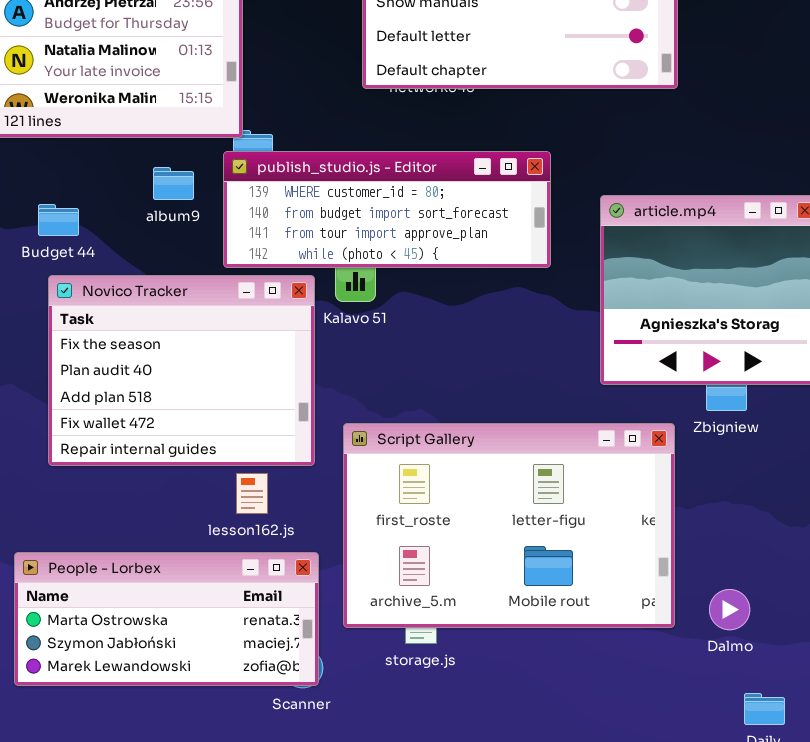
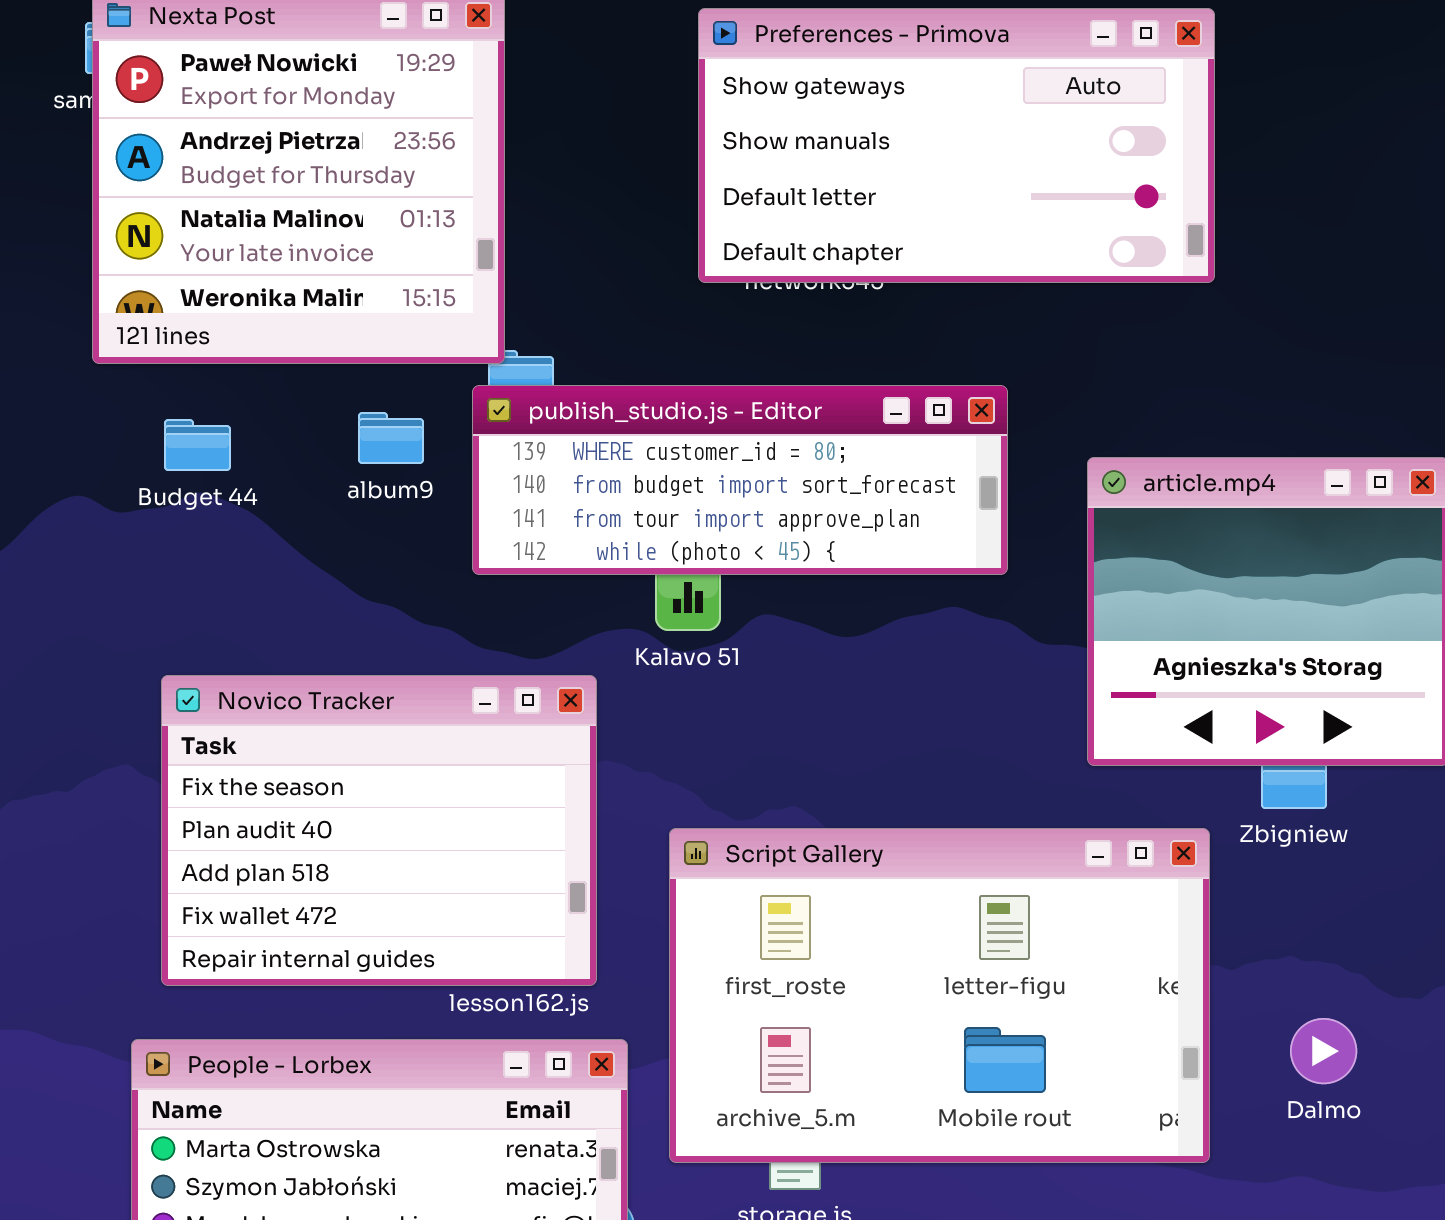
Budget 44: [38,204,79,236] -> [164,419,231,471], moved
Novico Tracker: [48,275,315,466] -> [161,675,597,986], moved
Dalmo: [709,589,750,630] -> [1290,1018,1357,1084], moved

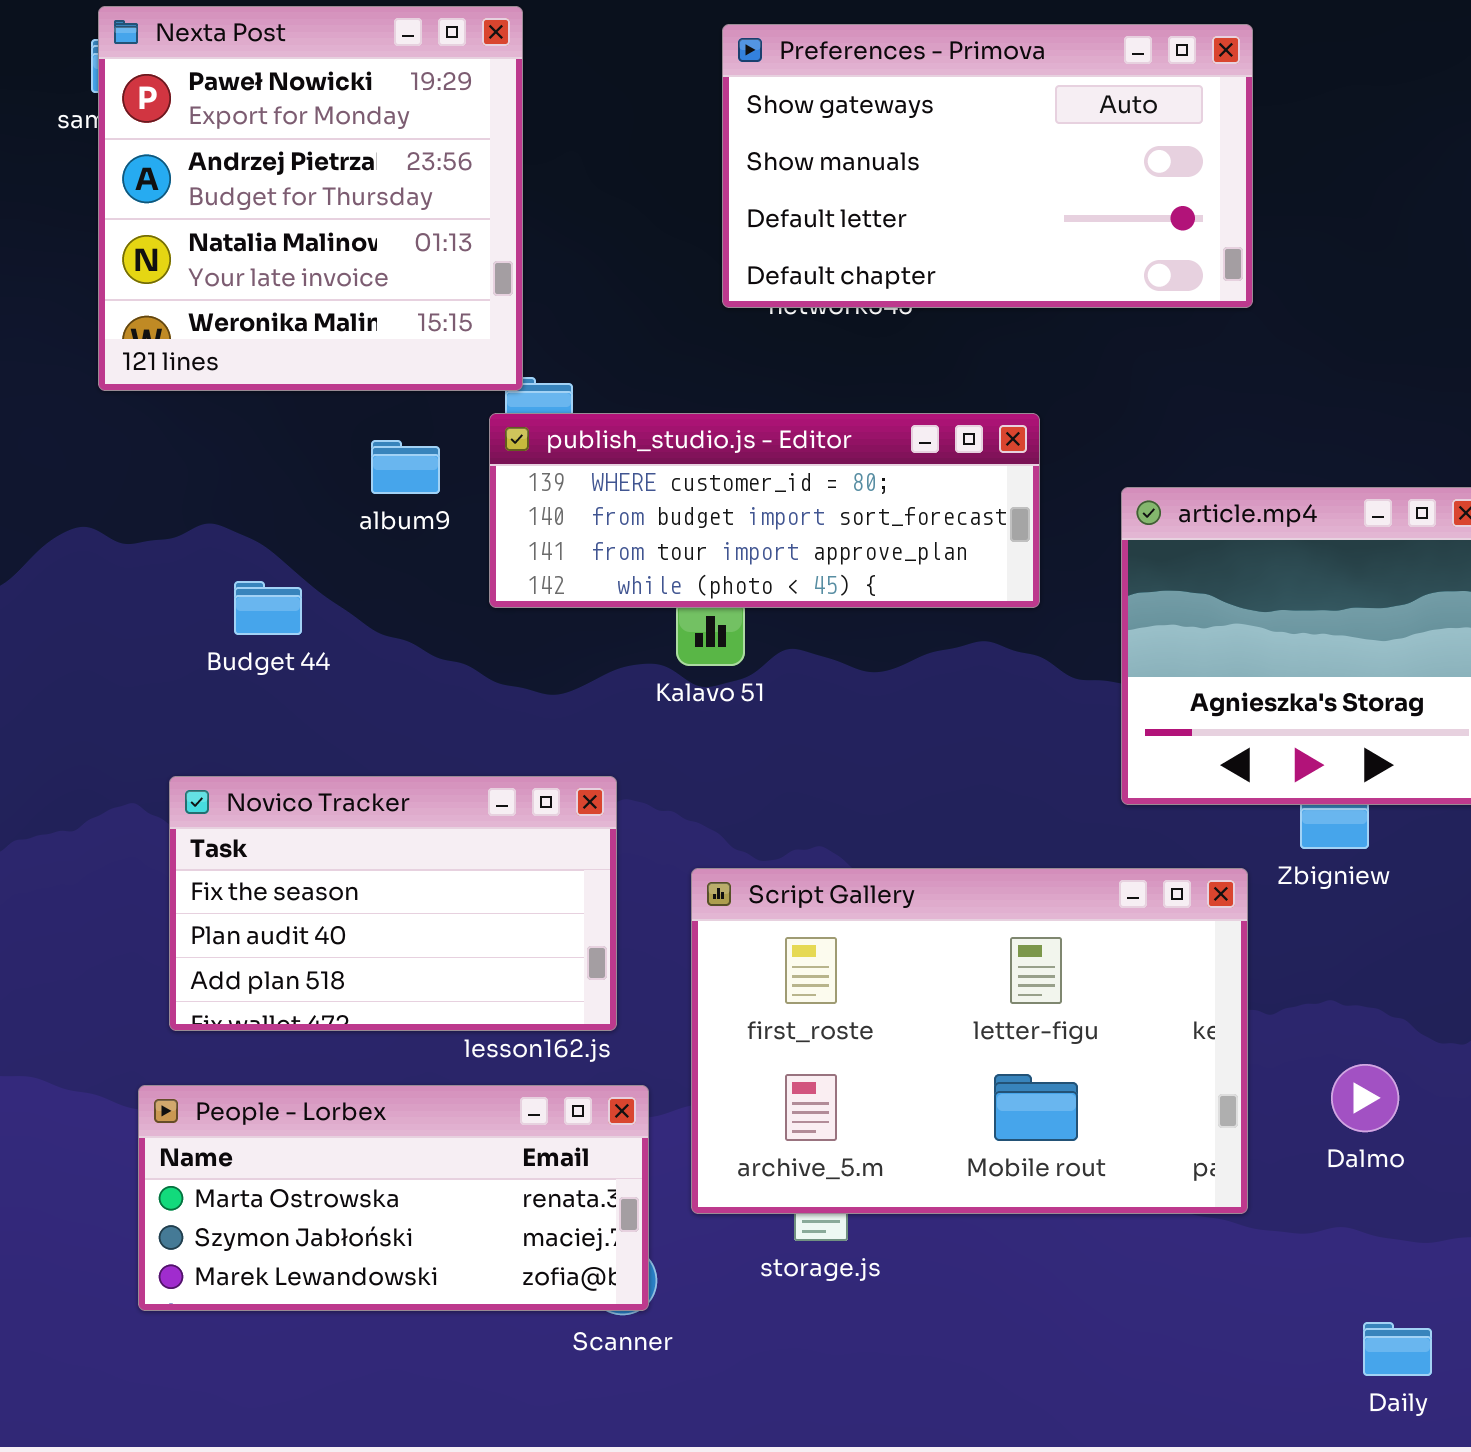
Budget 44: [164,419,231,471] -> [234,581,302,635], moved
Novico Tracker: [161,675,597,986] -> [169,776,617,1031], resized

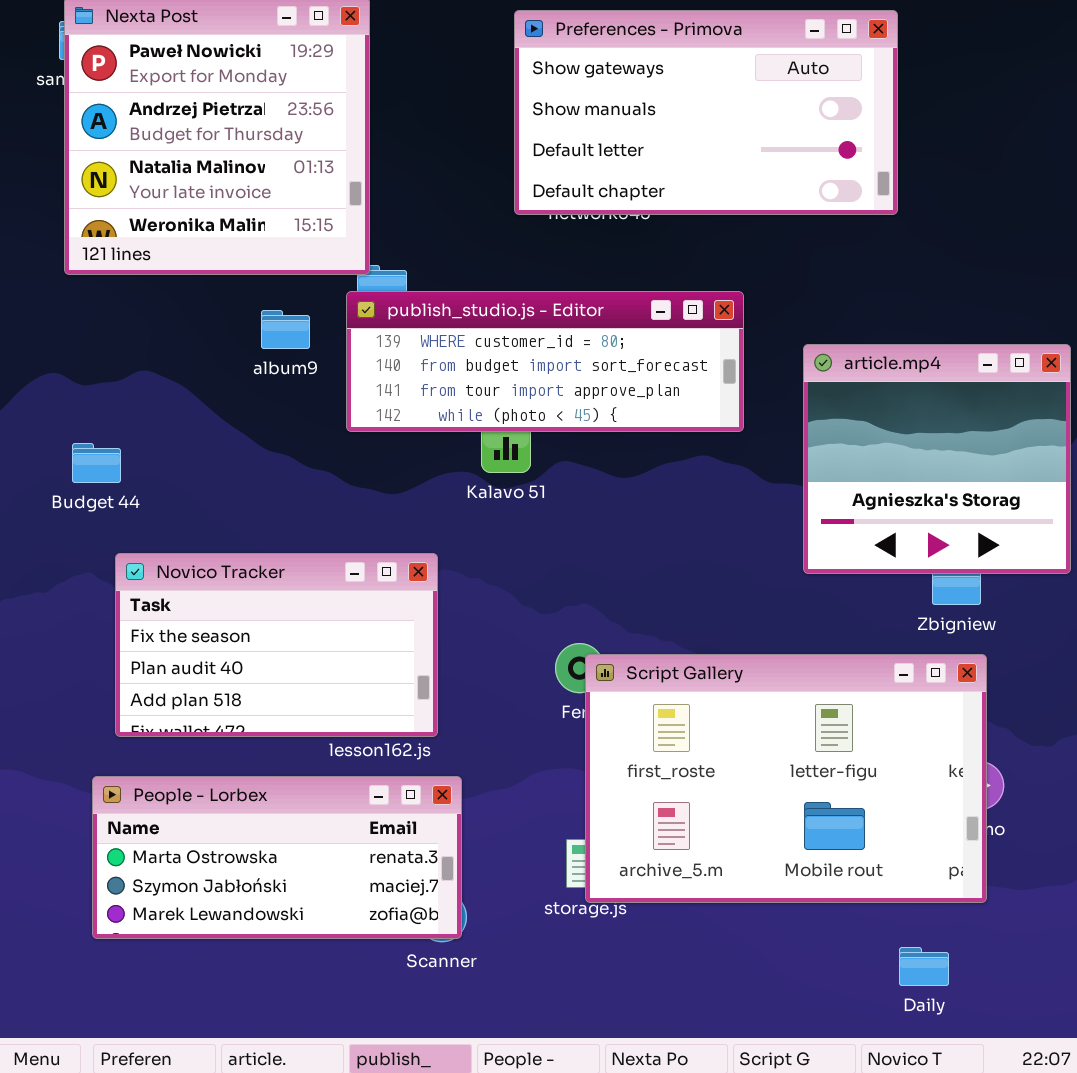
Budget 44: [234,581,302,635] -> [72,443,121,483], moved
Script Gallery: [691,868,1248,1214] -> [585,654,987,903], moved
Daily: [1363,1322,1432,1376] -> [899,947,949,986], moved

